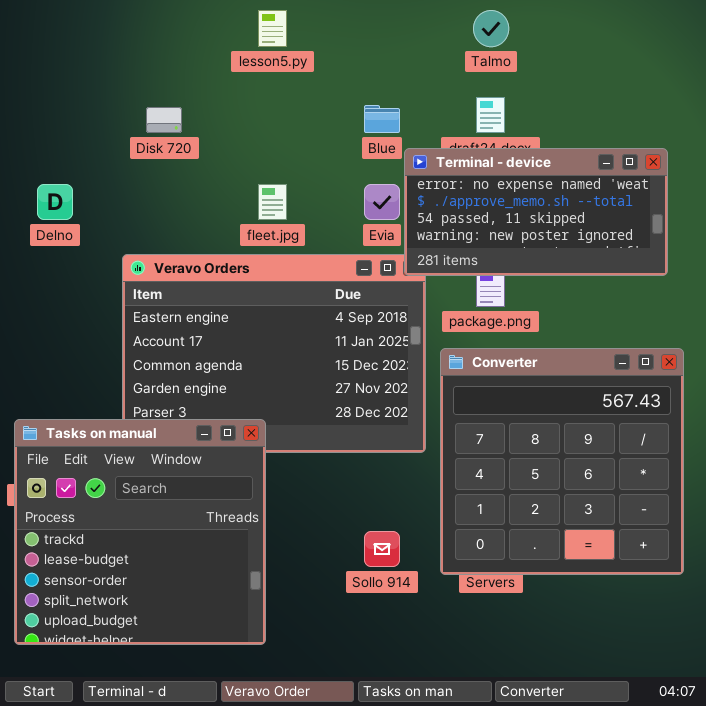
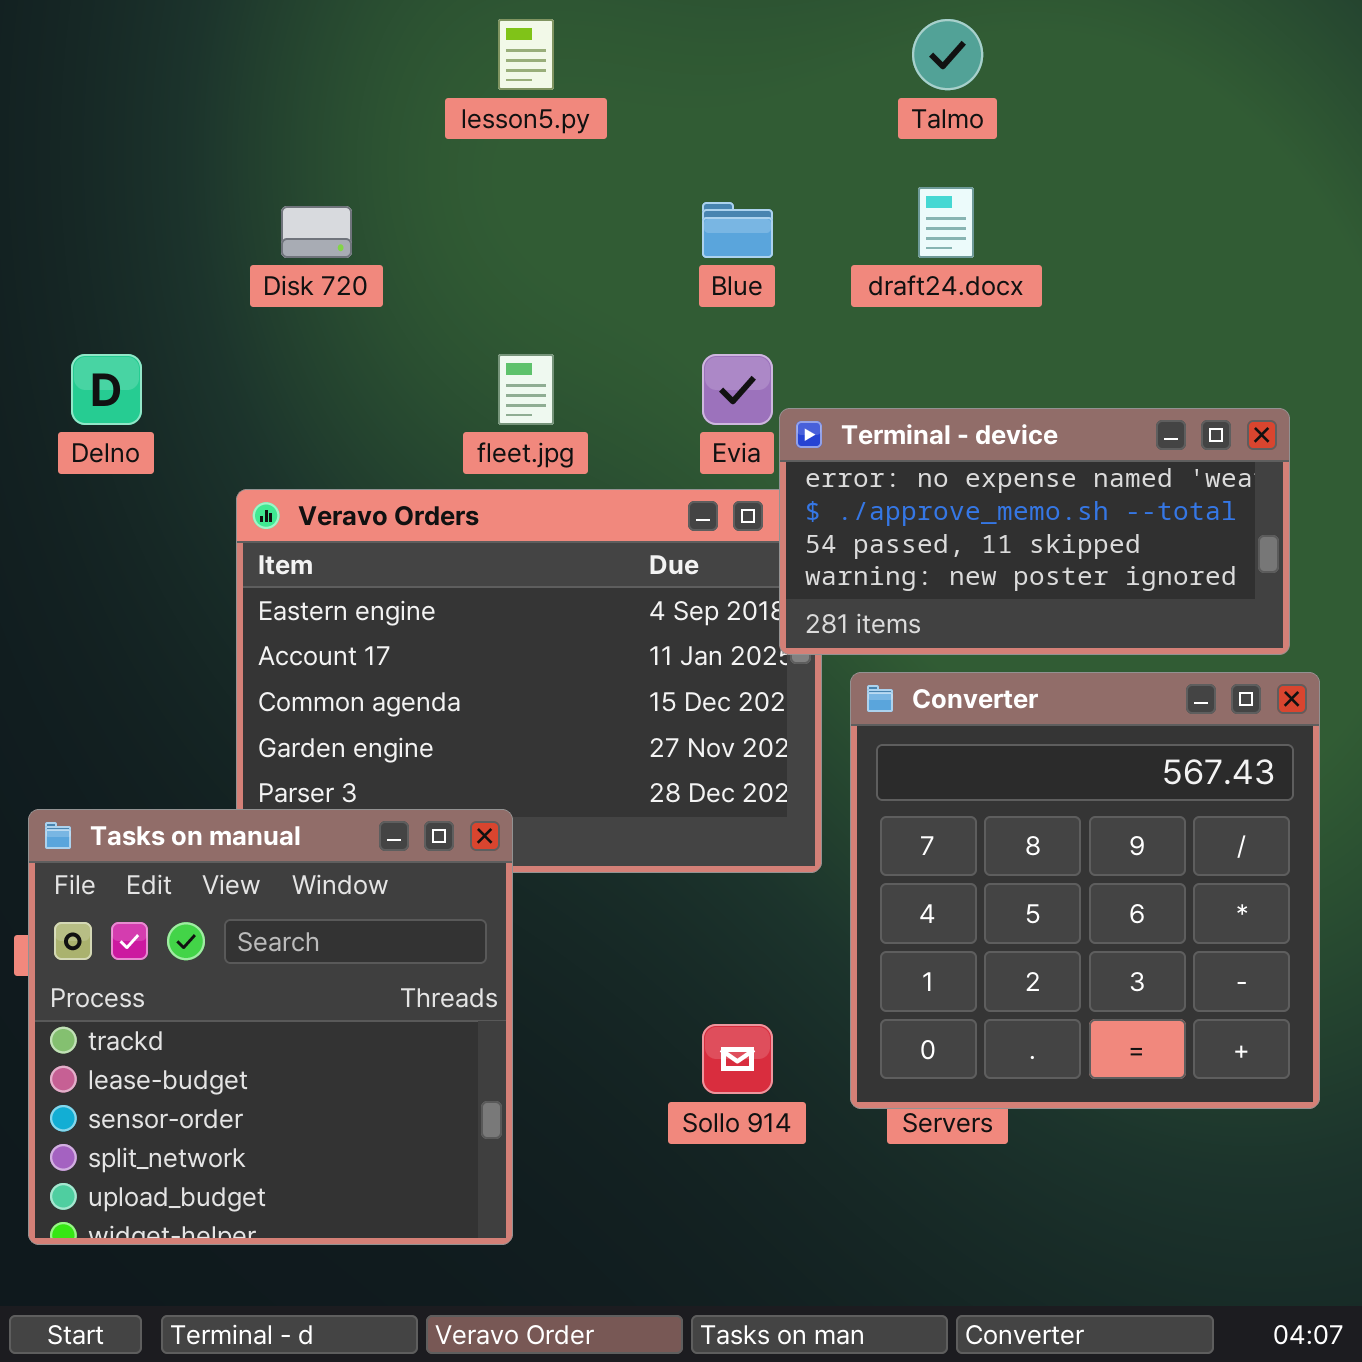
Terminal - device: [404,148,668,276] -> [779,408,1290,655], moved

